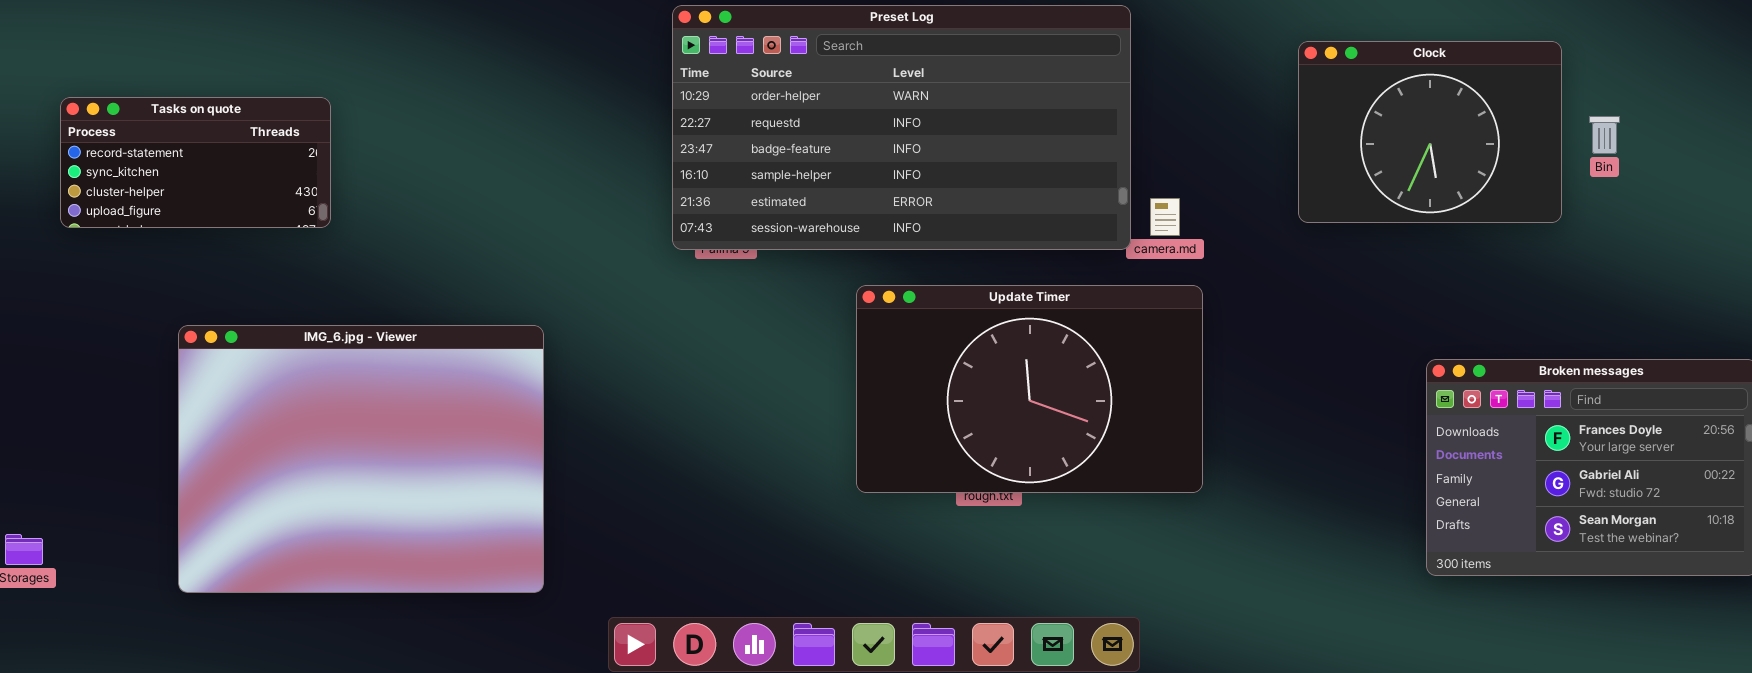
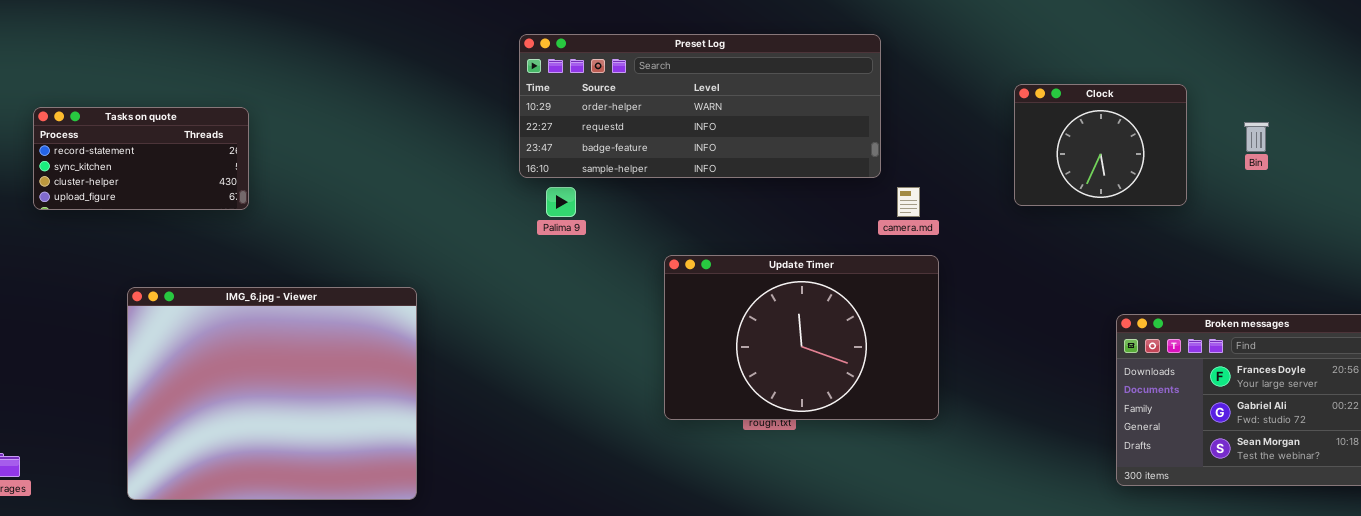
Preset Log: [672,5,1131,250] -> [519,34,881,178], resized
Clock: [1298,41,1562,223] -> [1014,84,1187,206], resized

